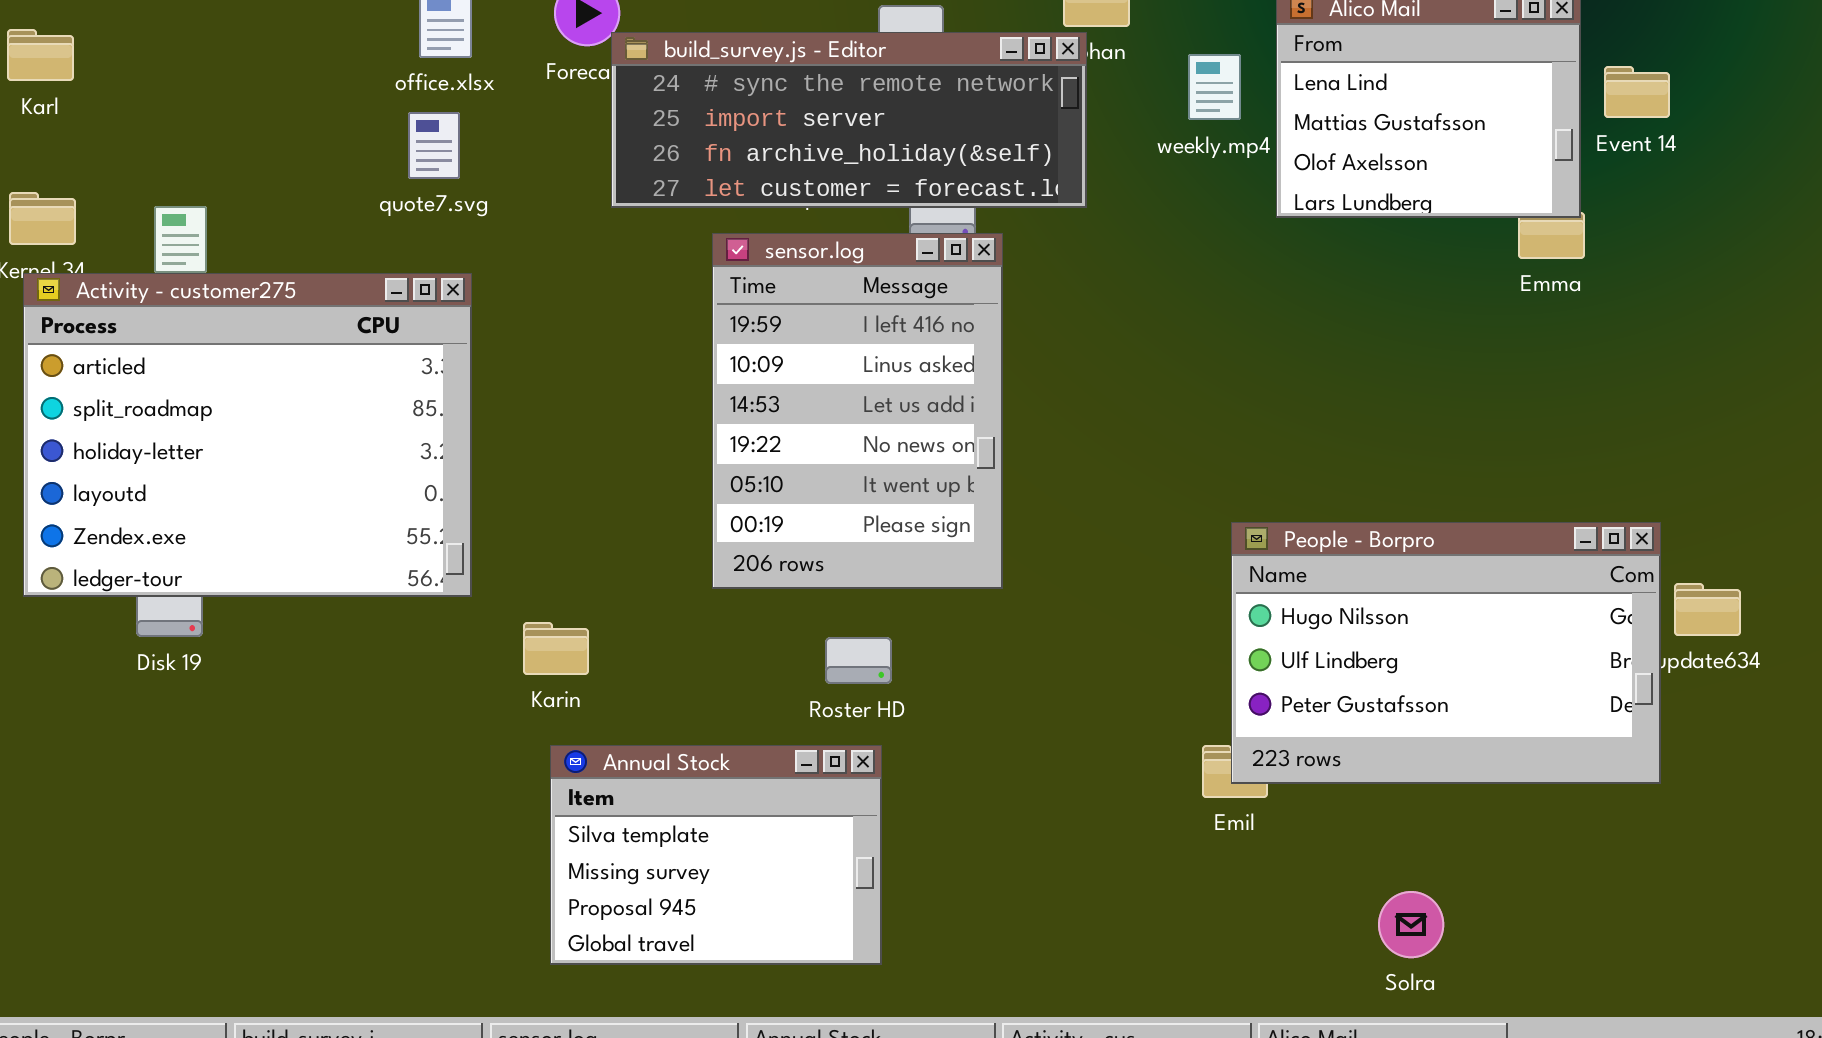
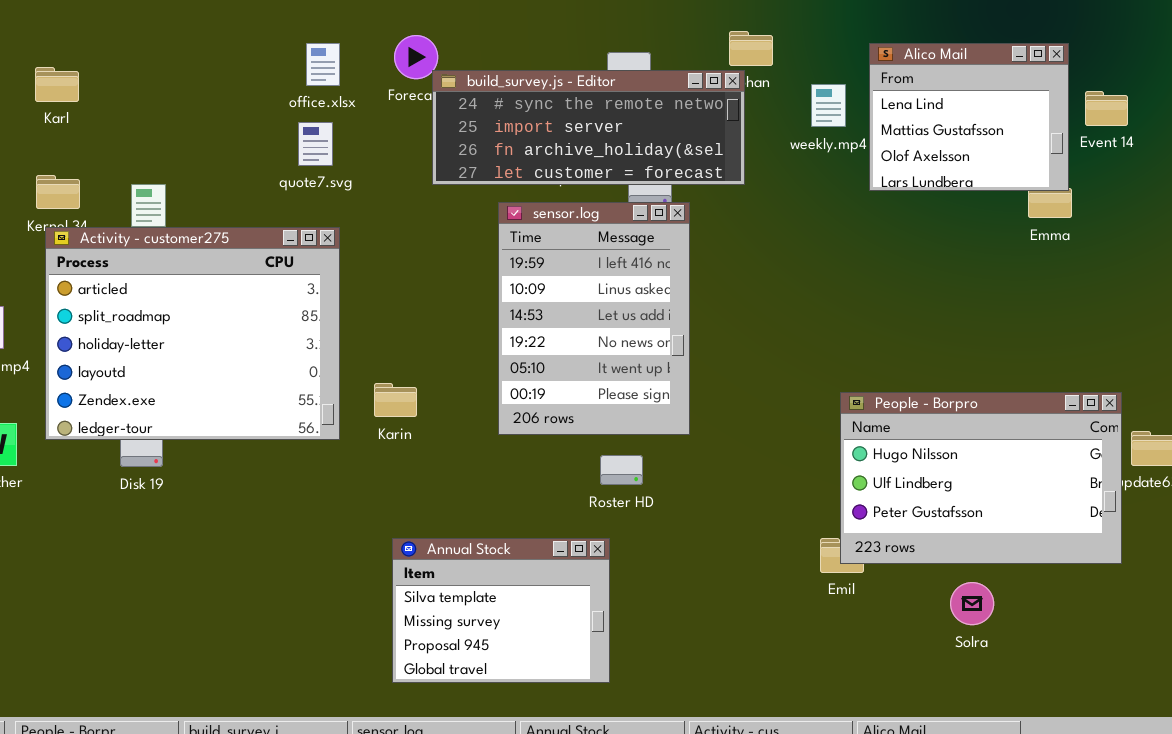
Karin: [523,622,589,675] -> [374,383,417,417], moved
Roster HD: [825,637,892,684] -> [600,455,643,485], moved
Solra: [1378,891,1444,958] -> [950,582,994,625], moved

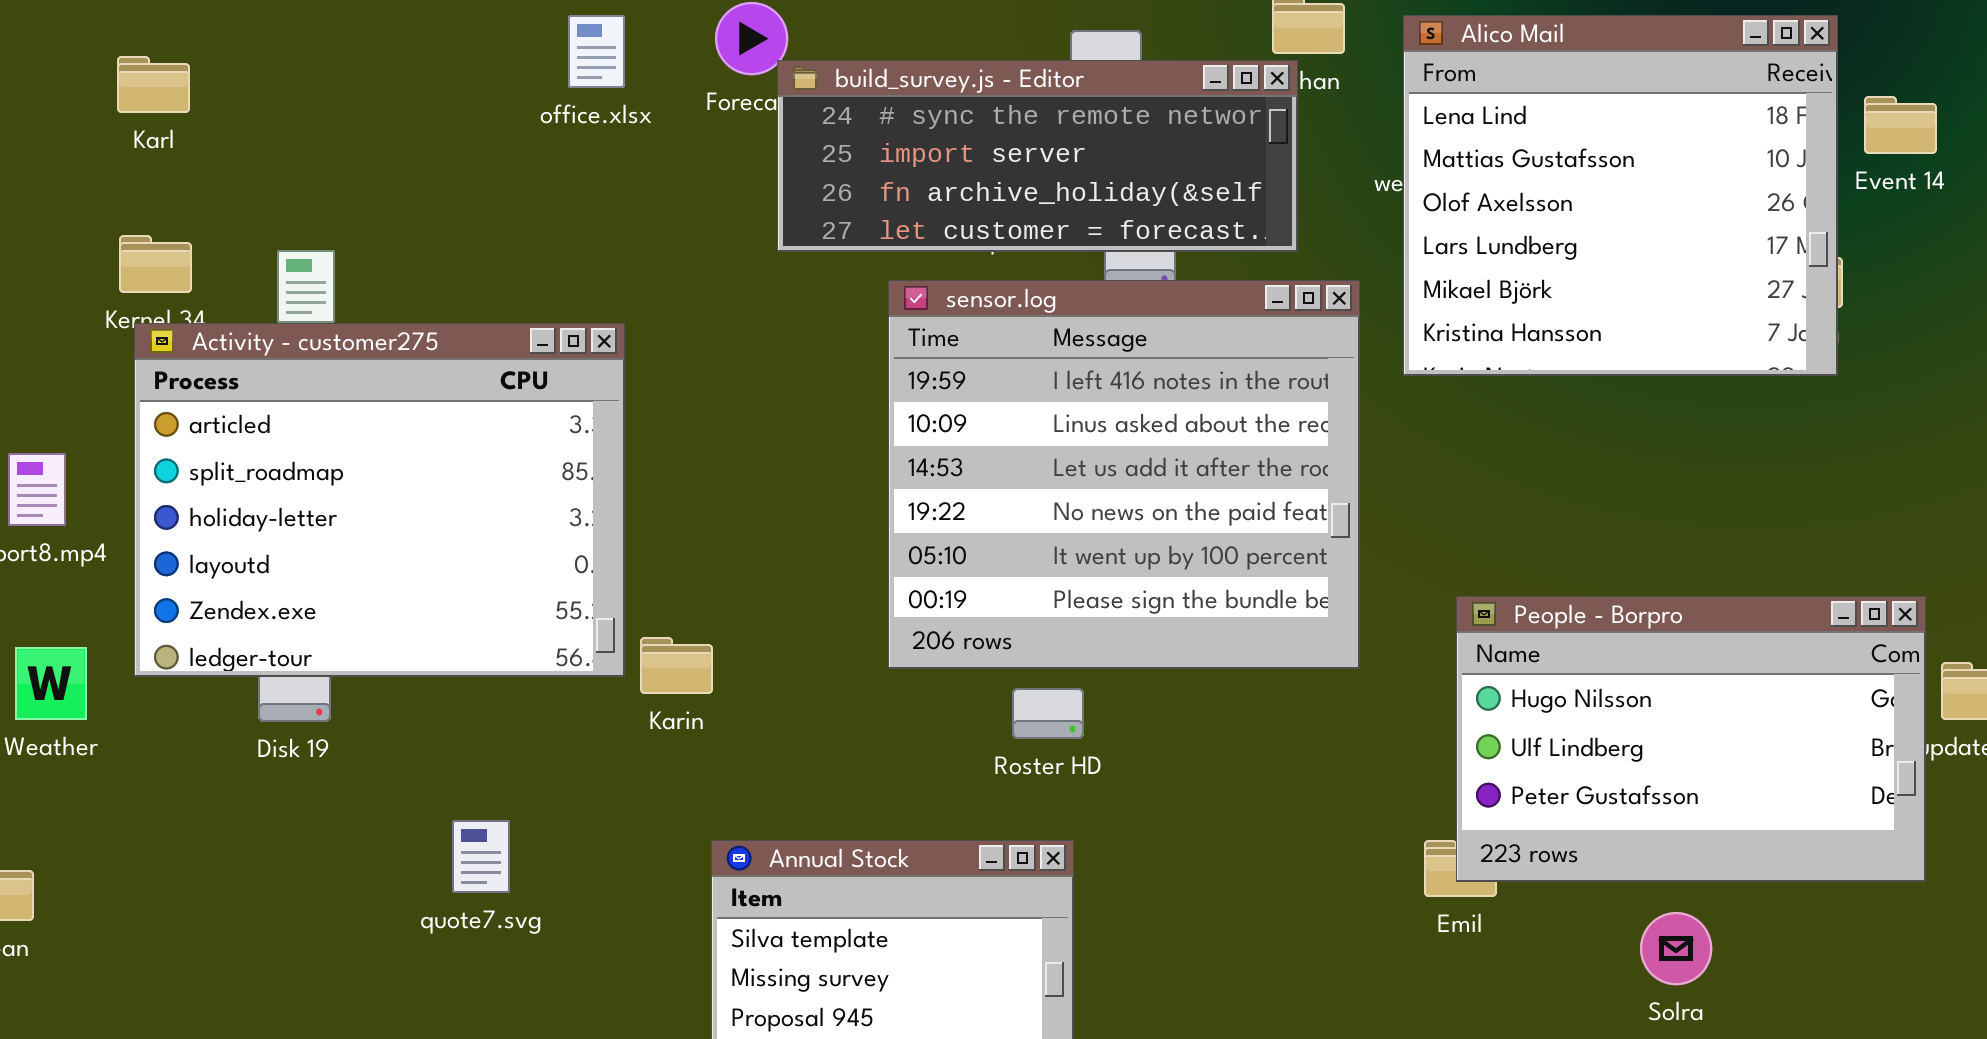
Alico Mail: [869,43,1069,191] -> [1403,15,1838,376], resized
quote7.svg: [298,122,333,166] -> [452,820,510,893], moved
sensor.log: [498,202,690,435] -> [888,280,1360,669], resized
Karin: [374,383,417,417] -> [640,637,713,694], moved
Roster HD: [600,455,643,485] -> [1012,688,1084,739], moved

